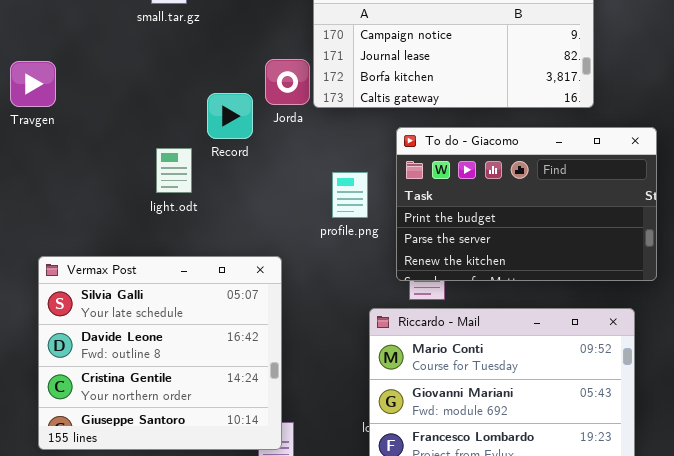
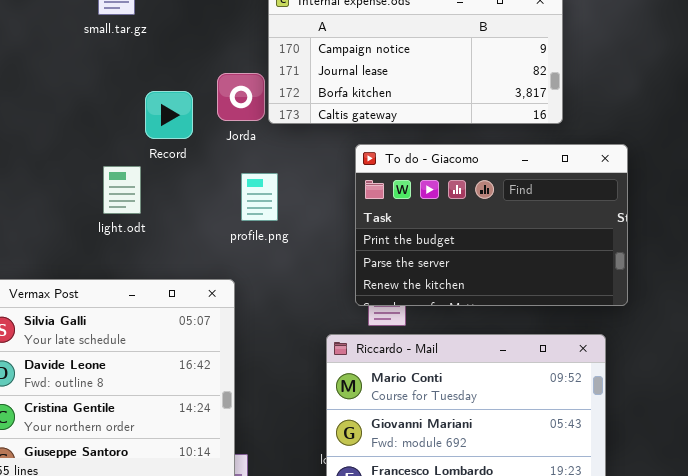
Record: [207,93,253,139] -> [145,91,193,139], moved
profile.png: [332,172,368,218] -> [241,173,278,221], moved

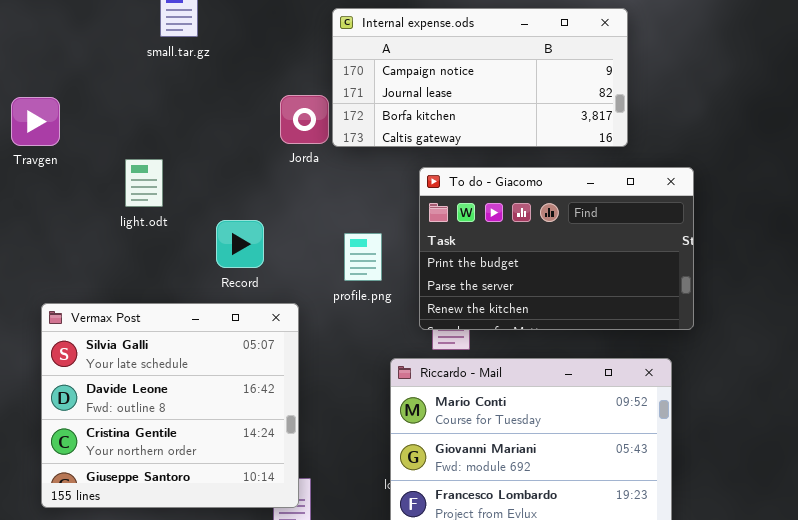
Record: [145,91,193,139] -> [216,220,264,268], moved
light.odt: [103,166,141,214] -> [125,159,163,207], moved
profile.png: [241,173,278,221] -> [344,233,382,281], moved

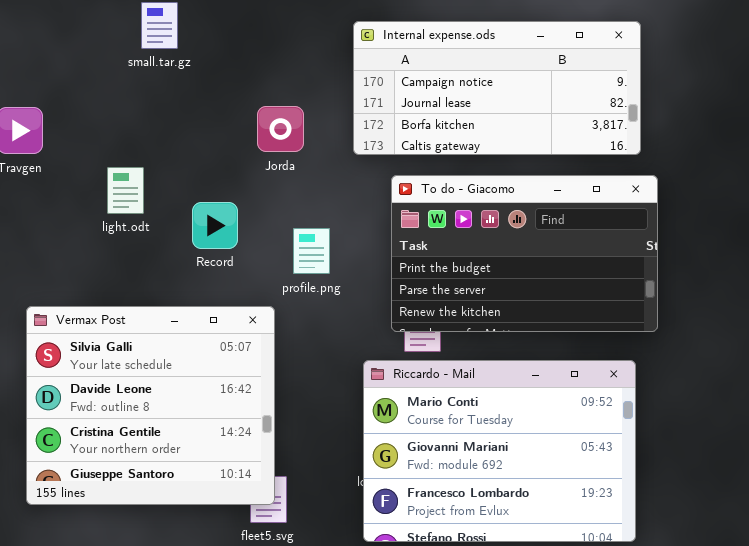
Internal expense.ods: [332,8,628,147] -> [353,21,641,155], moved
Record: [216,220,264,268] -> [192,202,238,249], moved
profile.png: [344,233,382,281] -> [293,228,330,274], moved

